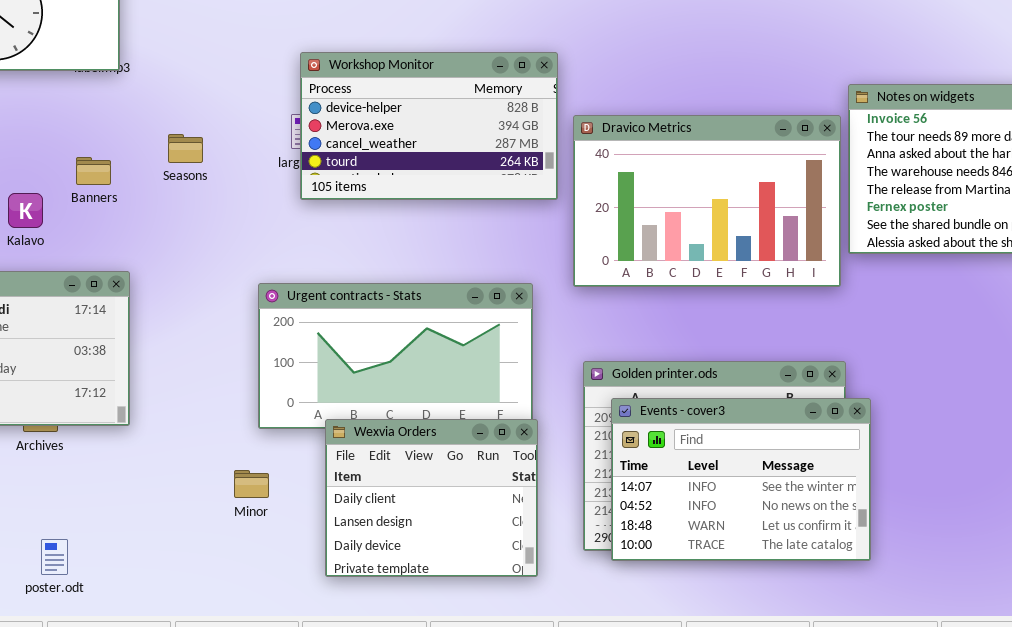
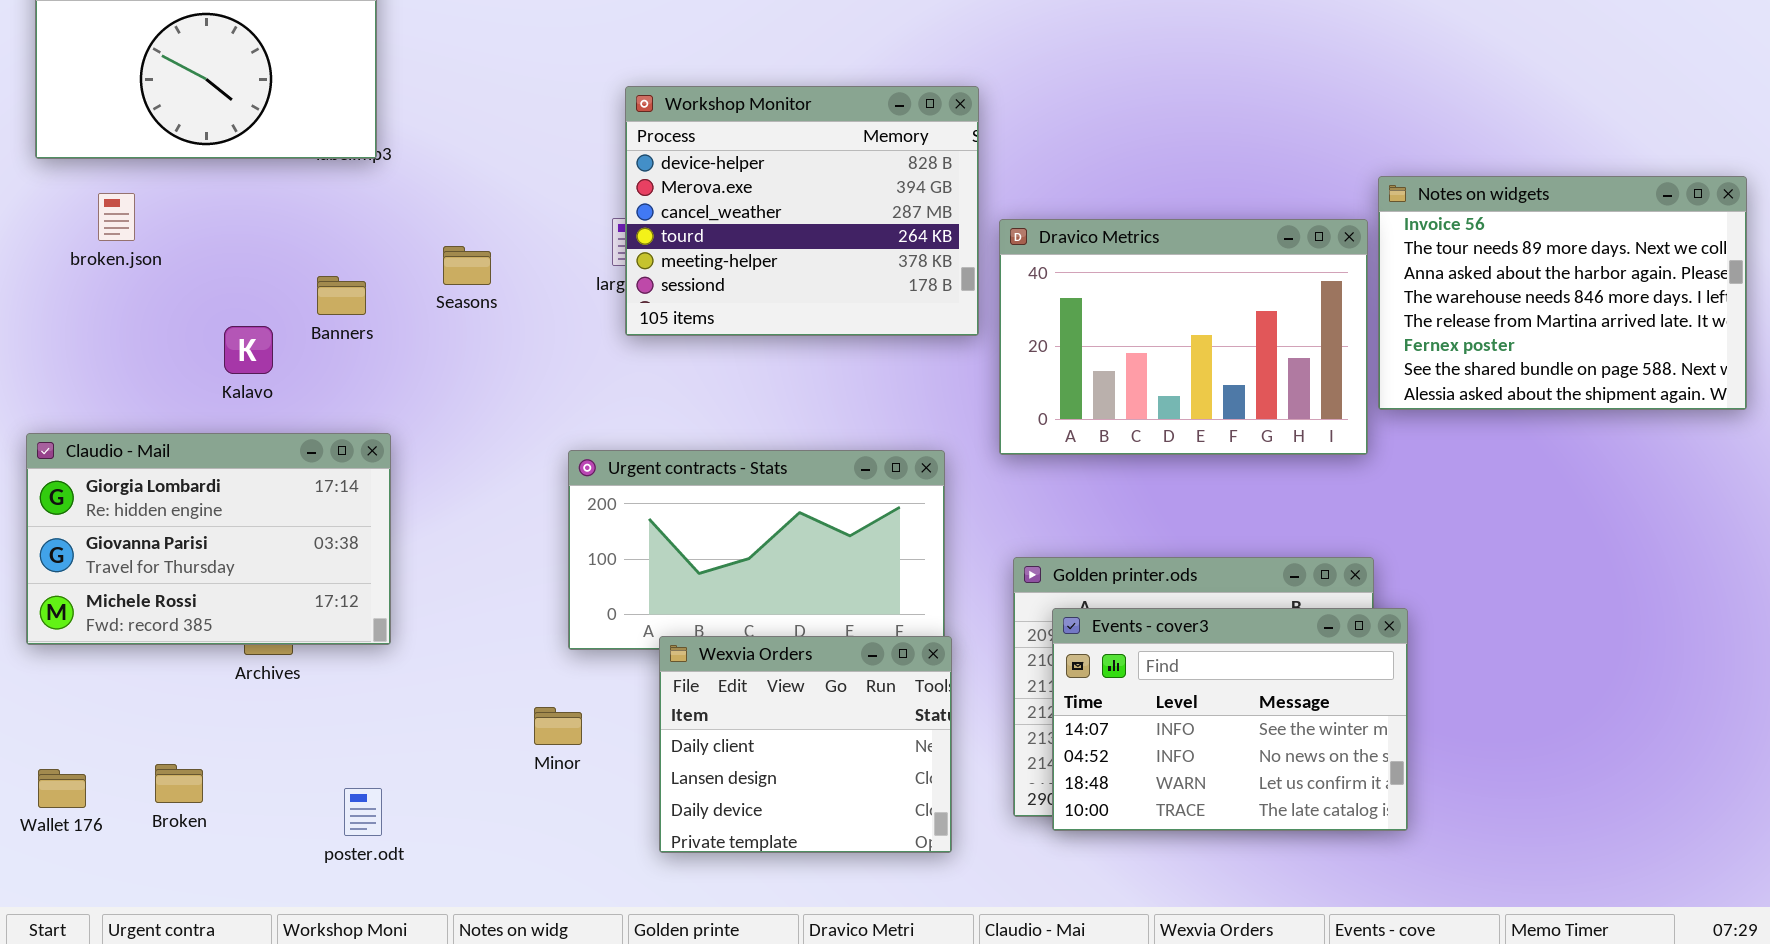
Workshop Monitor: [300,52,558,200] -> [625,86,979,336], resized
poster.odt: [41,539,68,575] -> [344,788,382,836], moved

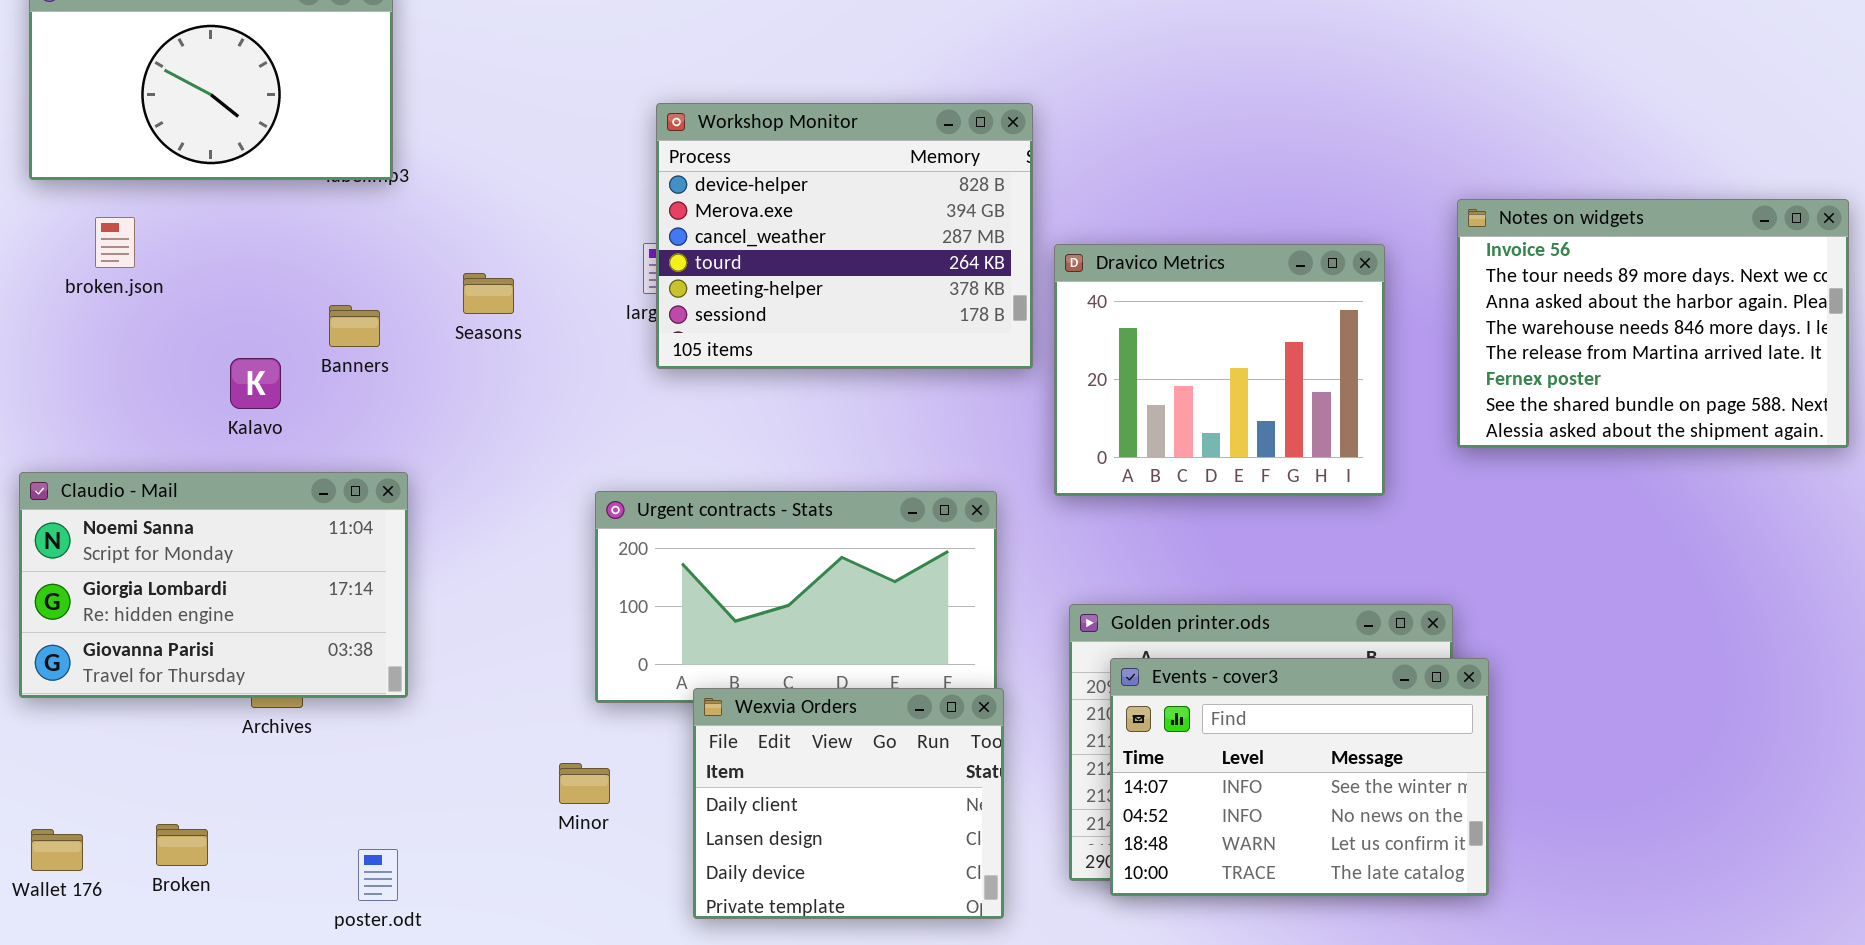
Dravico Metrics: [999,219,1368,455] -> [1054,244,1385,496], resized
Claudio - Mail: [26,433,391,645] -> [19,472,408,698], scrolled up 1 row

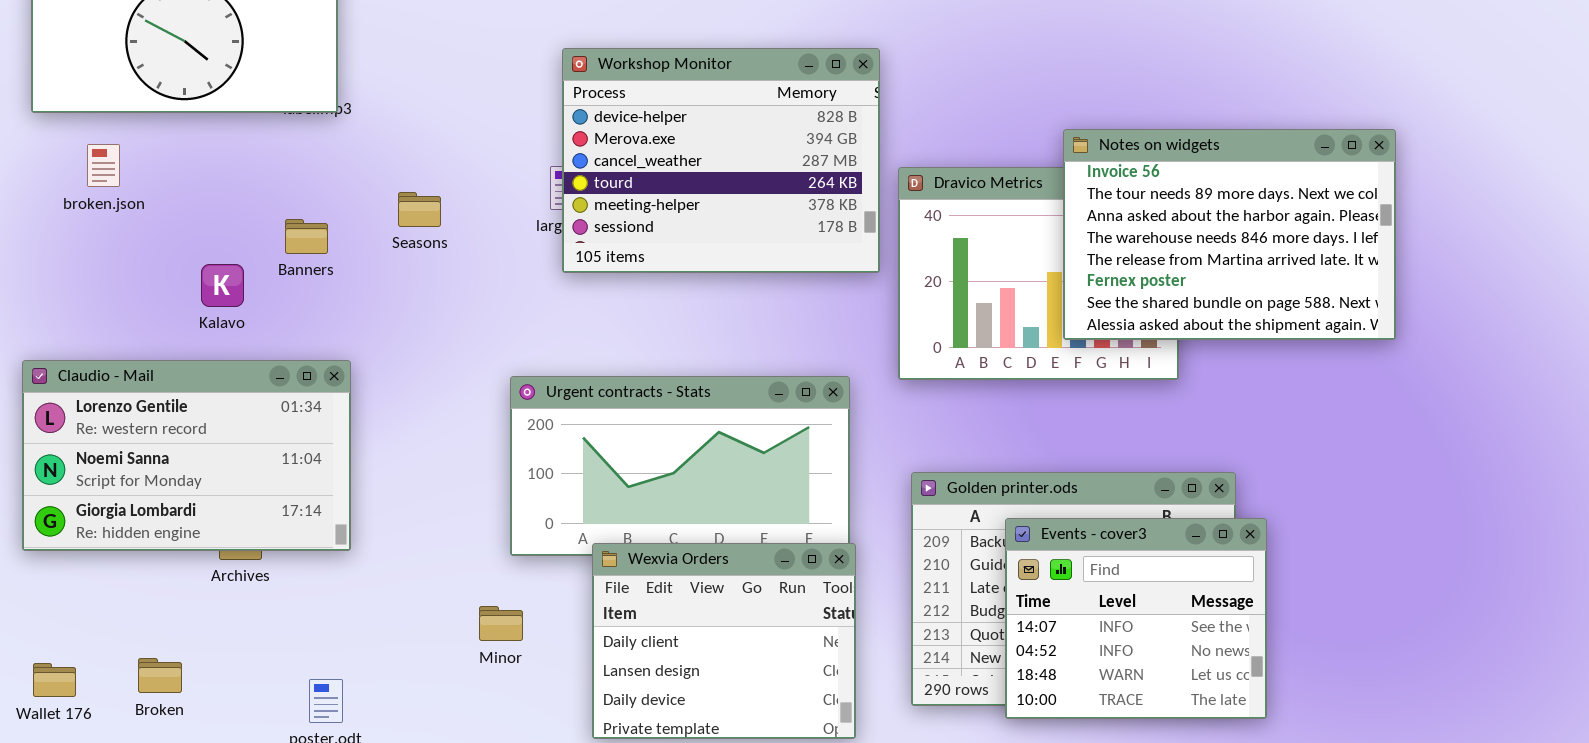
Notes on widgets: [1457,199,1849,448] -> [1063,129,1396,340], moved
Claudio - Mail: [19,472,408,698] -> [22,360,351,551], scrolled up 1 row
Events - cover3: [1110,658,1489,896] -> [1005,518,1267,719], resized

